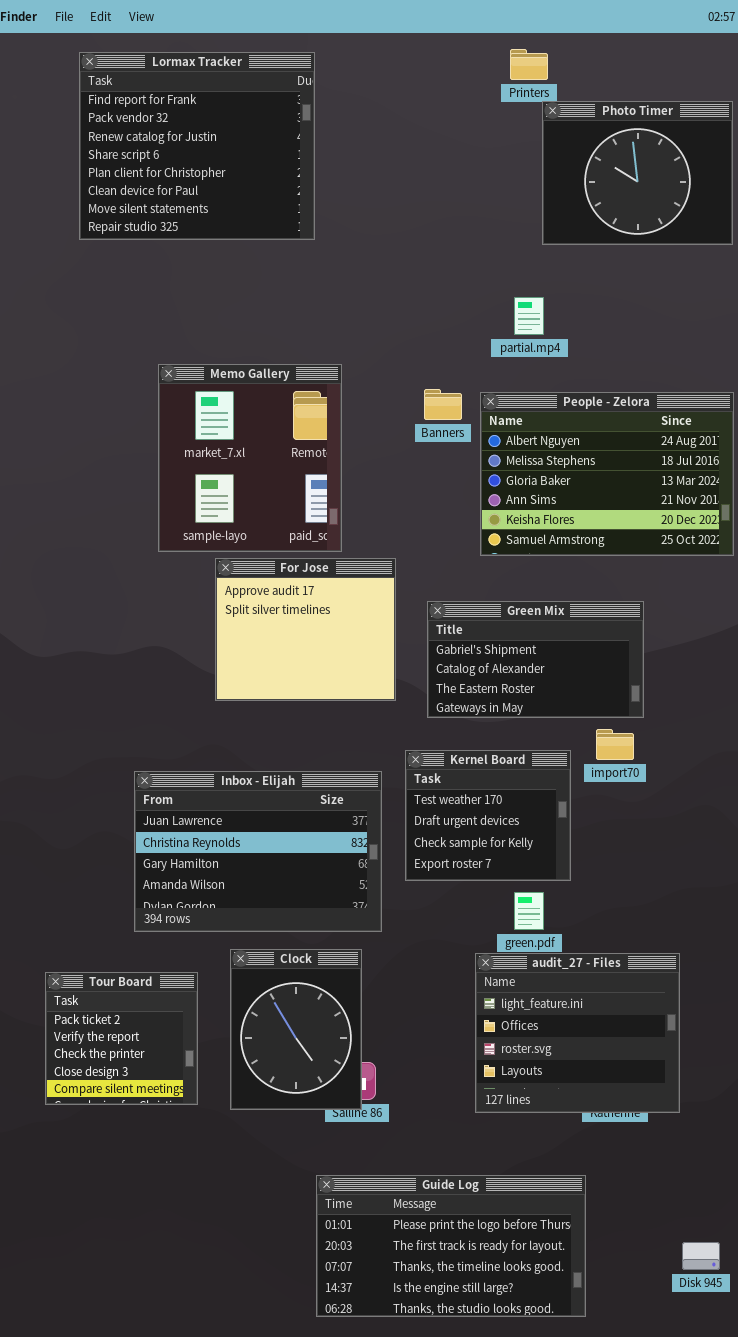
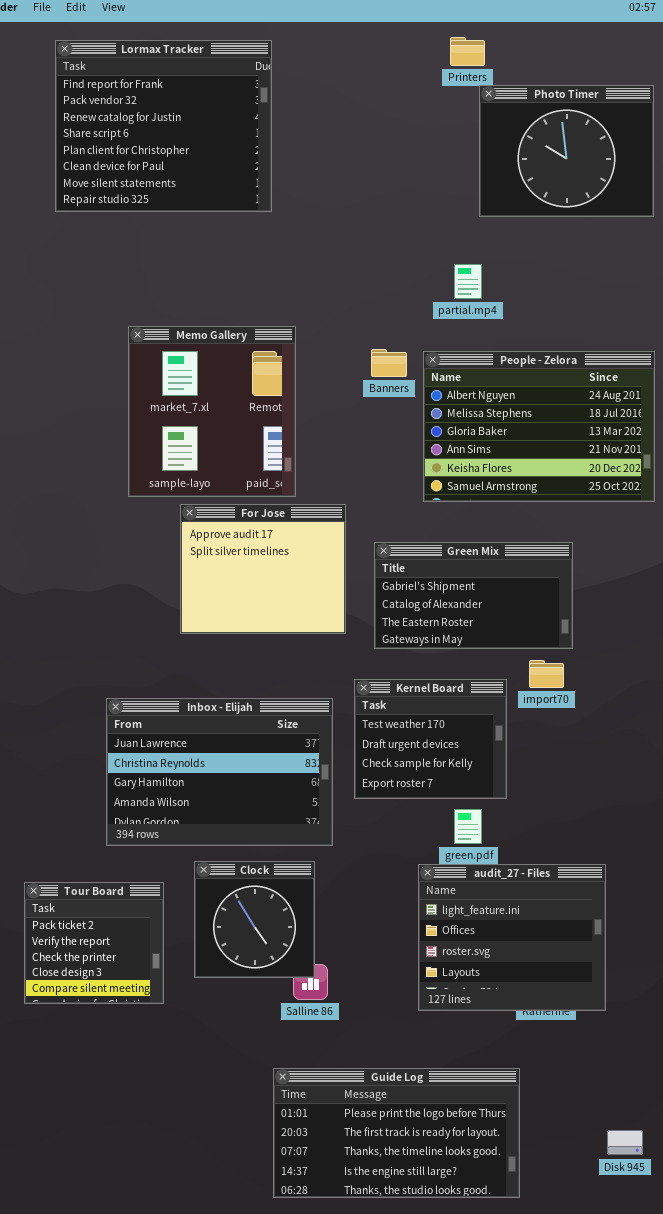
Clock: [230,949,362,1110] -> [194,861,315,978], resized

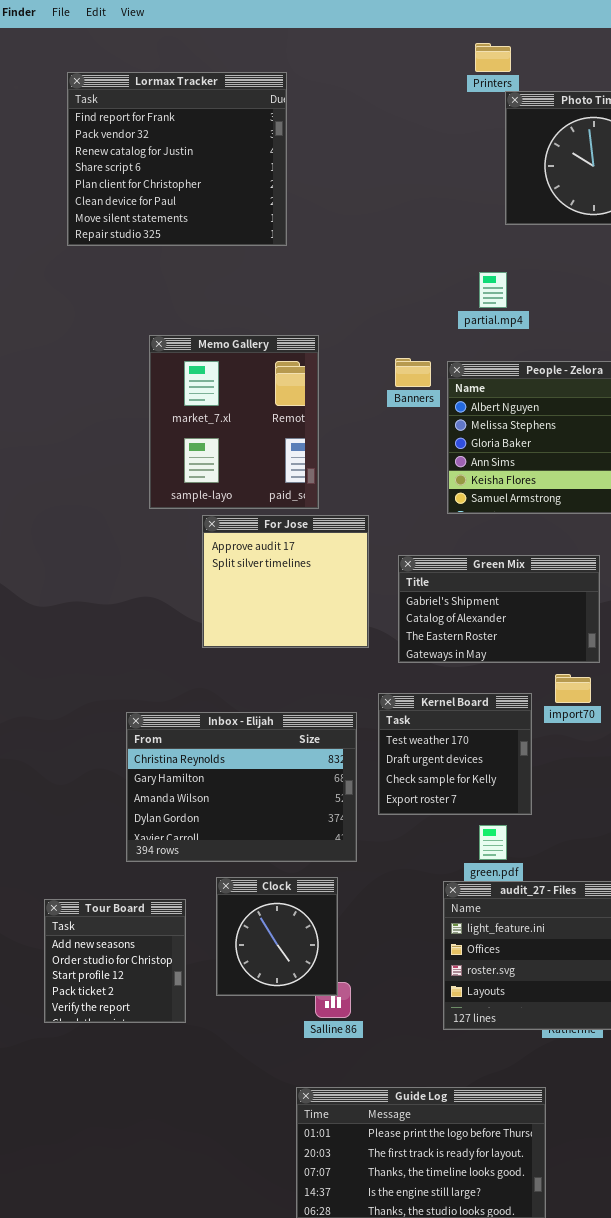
Lormax Tracker: [55,40,272,212] -> [67,72,287,246], moved
Inbox - Elijah: [106,698,333,846] -> [126,712,357,862], scrolled down 1 row
Tour Board: [24,882,164,1004] -> [44,899,186,1023], scrolled up 3 rows

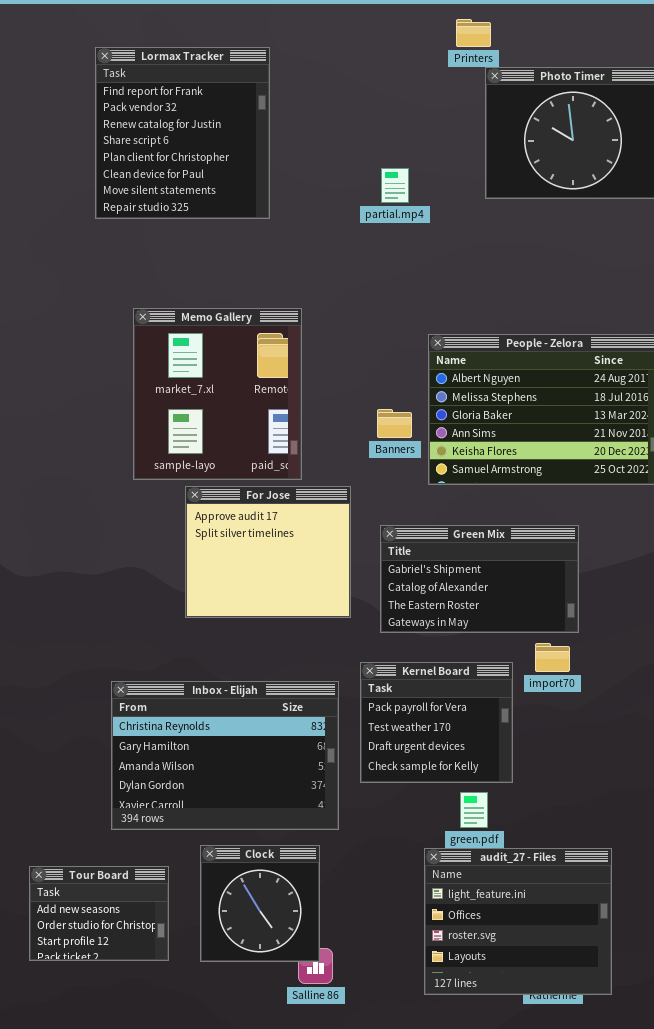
Lormax Tracker: [67,72,287,246] -> [95,47,270,219], resized
partial.mp4: [479,272,507,308] -> [381,168,409,203], moved
Banners: [395,358,431,387] -> [377,409,412,438], moved
Kernel Board: [378,693,532,815] -> [360,662,513,783], scrolled up 1 row
Tour Board: [44,899,186,1023] -> [29,866,169,961], resized

